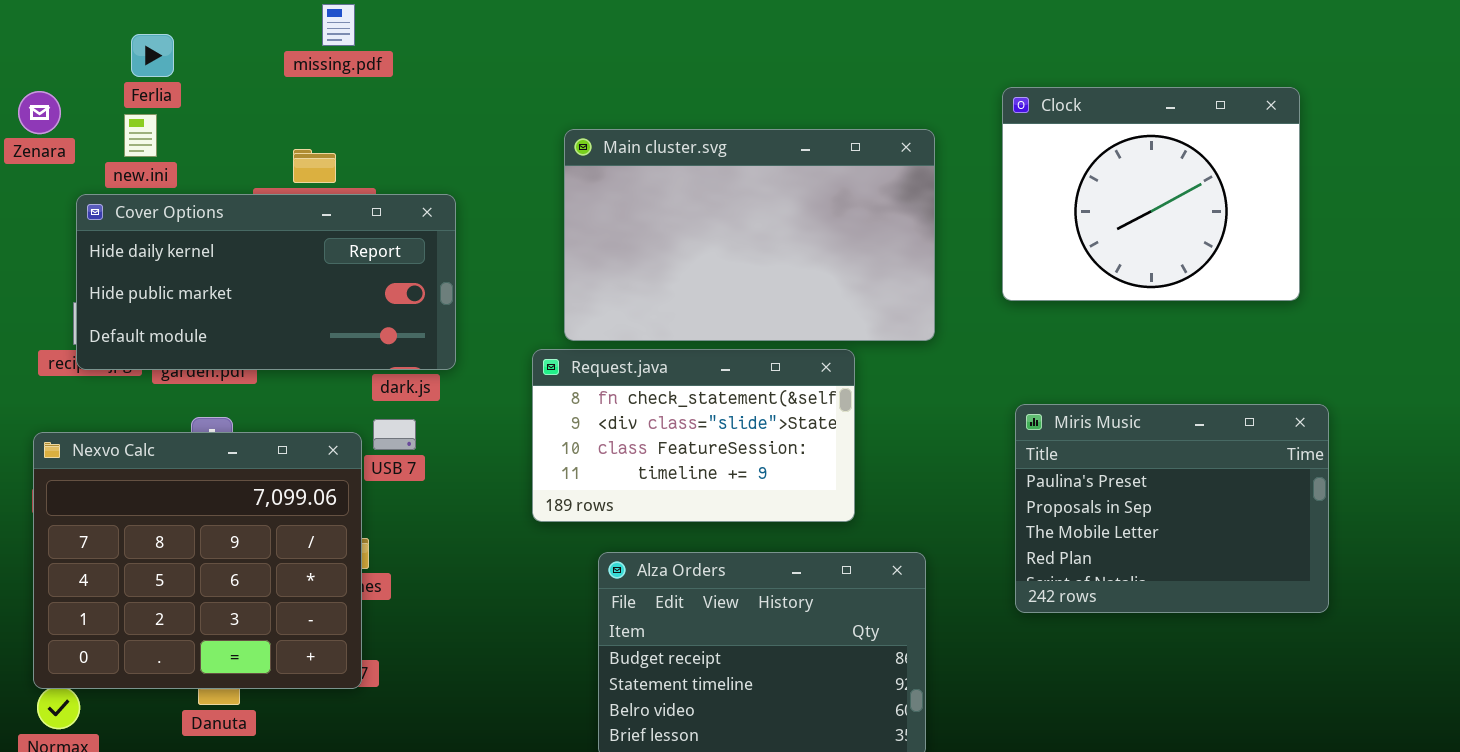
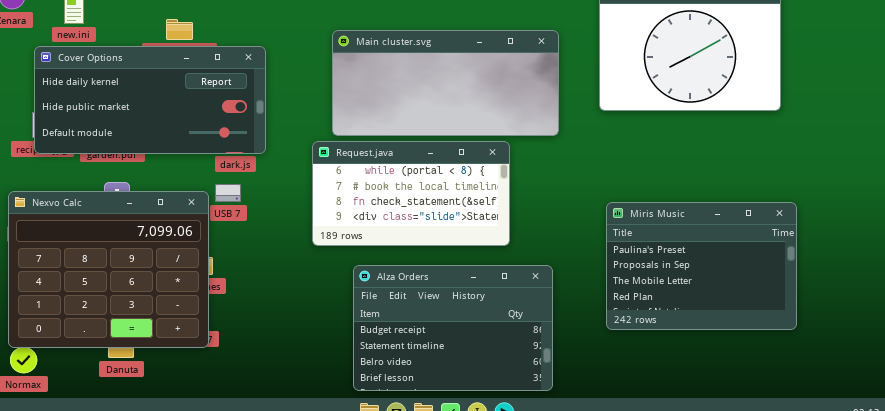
Main cluster.svg: [564,129,935,341] -> [332,30,559,136], resized
Request.java: [532,349,855,522] -> [312,141,510,246], scrolled up 2 rows
Miris Music: [1015,404,1329,613] -> [606,202,797,330], moved

